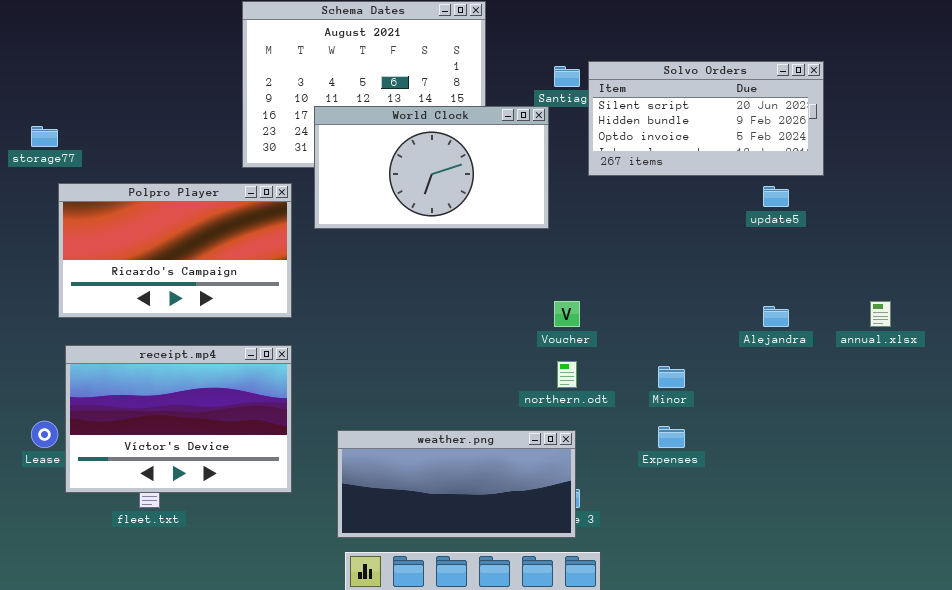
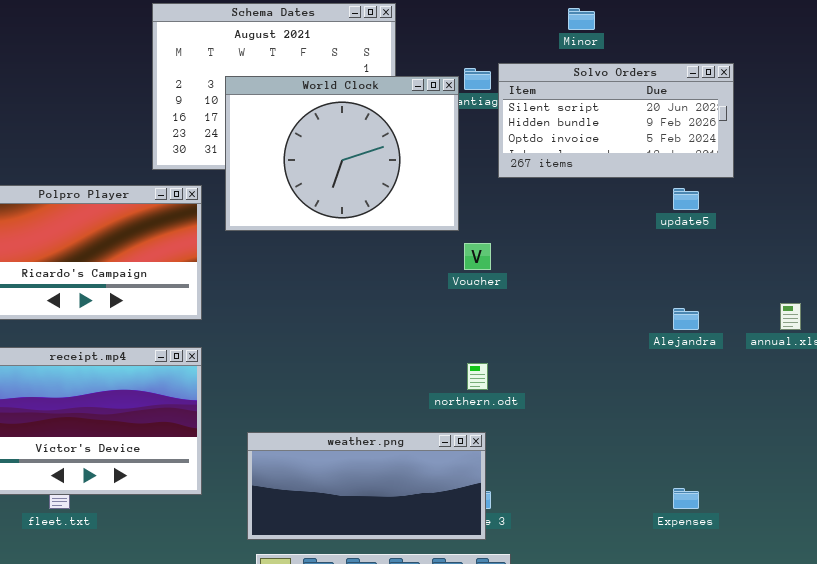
World Clock: [314,106,549,229] -> [225,76,459,231], resized
Voucher: [554,301,580,327] -> [464,243,491,270], moved
Minor: [658,366,685,388] -> [568,8,595,30], moved
Expenses: [658,426,685,448] -> [673,488,699,509], moved

